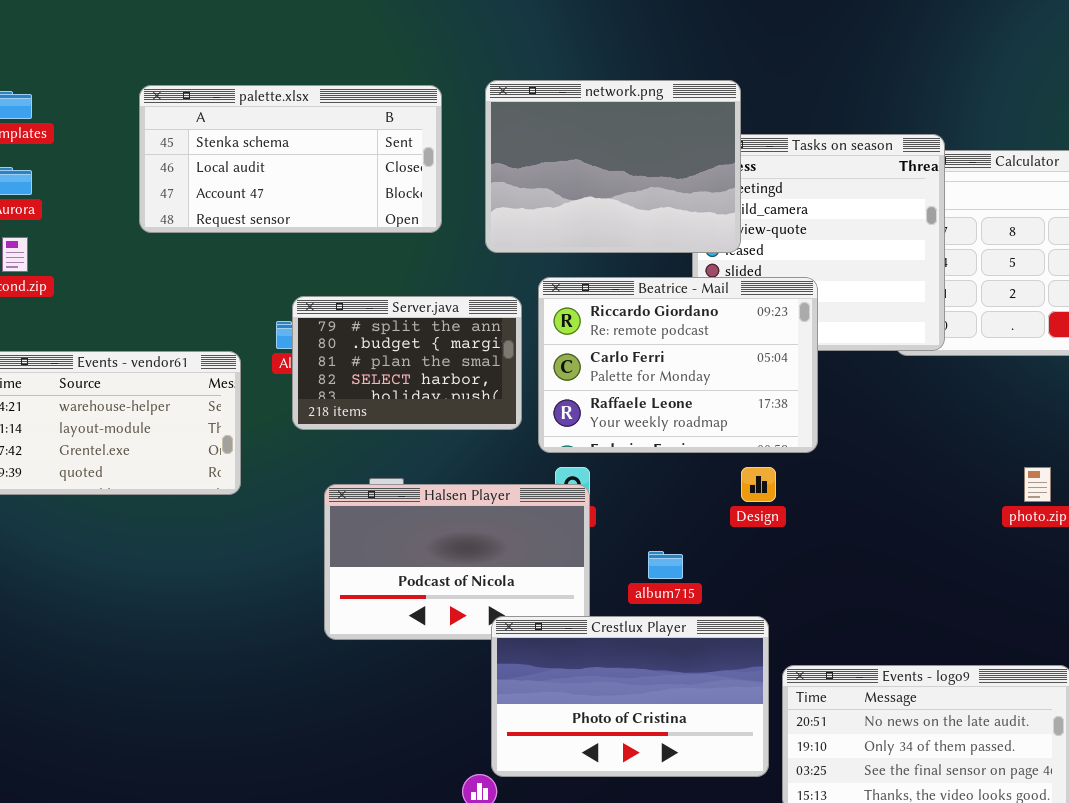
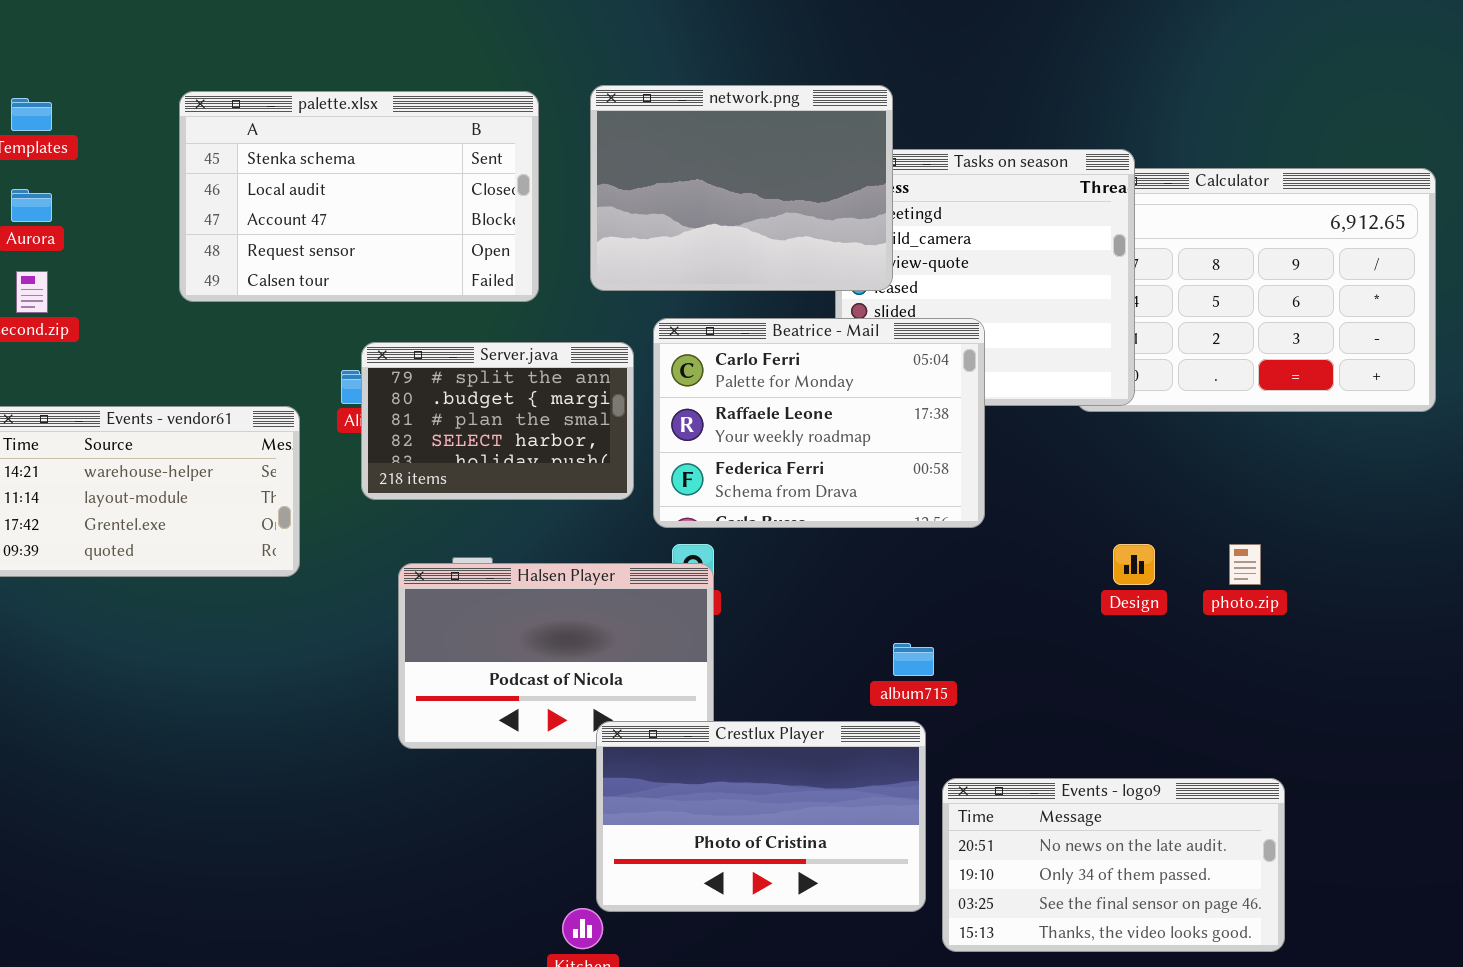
palette.xlsx: [139,85,442,233] -> [179,91,539,302], resized
Beatrice - Mail: [538,277,818,453] -> [653,318,985,528], scrolled down 1 row
Design: [741,467,776,502] -> [1113,544,1155,585], moved
album715: [648,551,683,579] -> [893,643,934,676], moved

